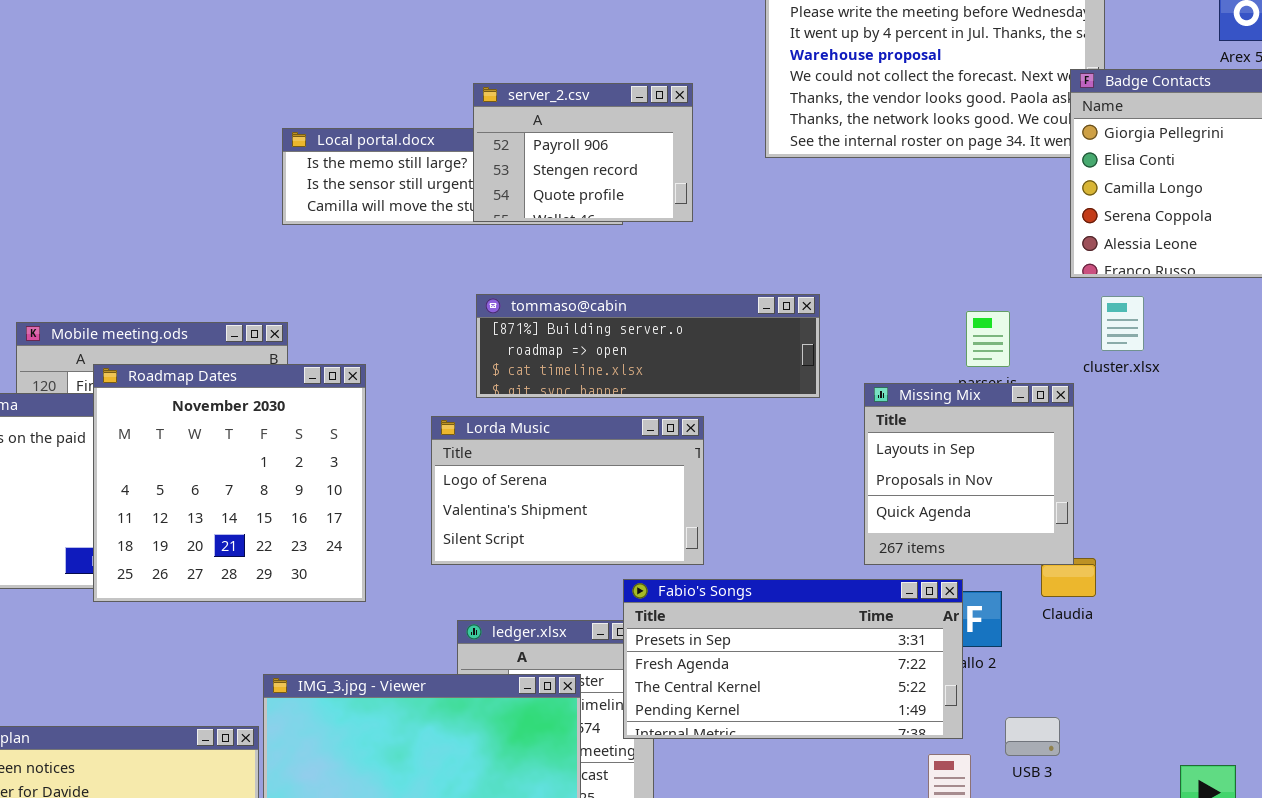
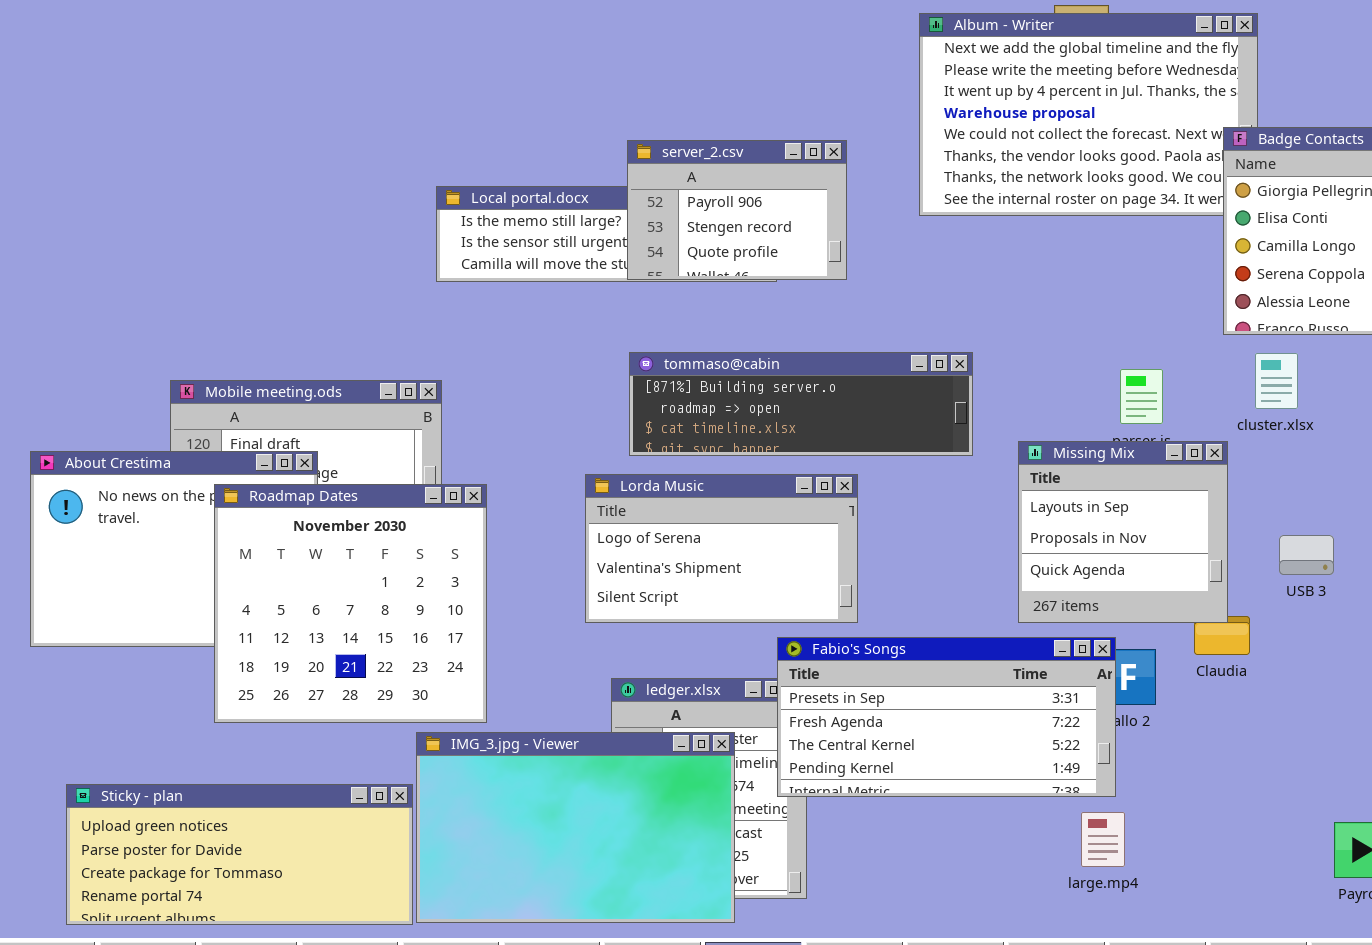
Roadmap Dates: [93,364,366,602] -> [214,484,487,723], moved
USB 3: [1005,717,1060,756] -> [1279,535,1334,575], moved

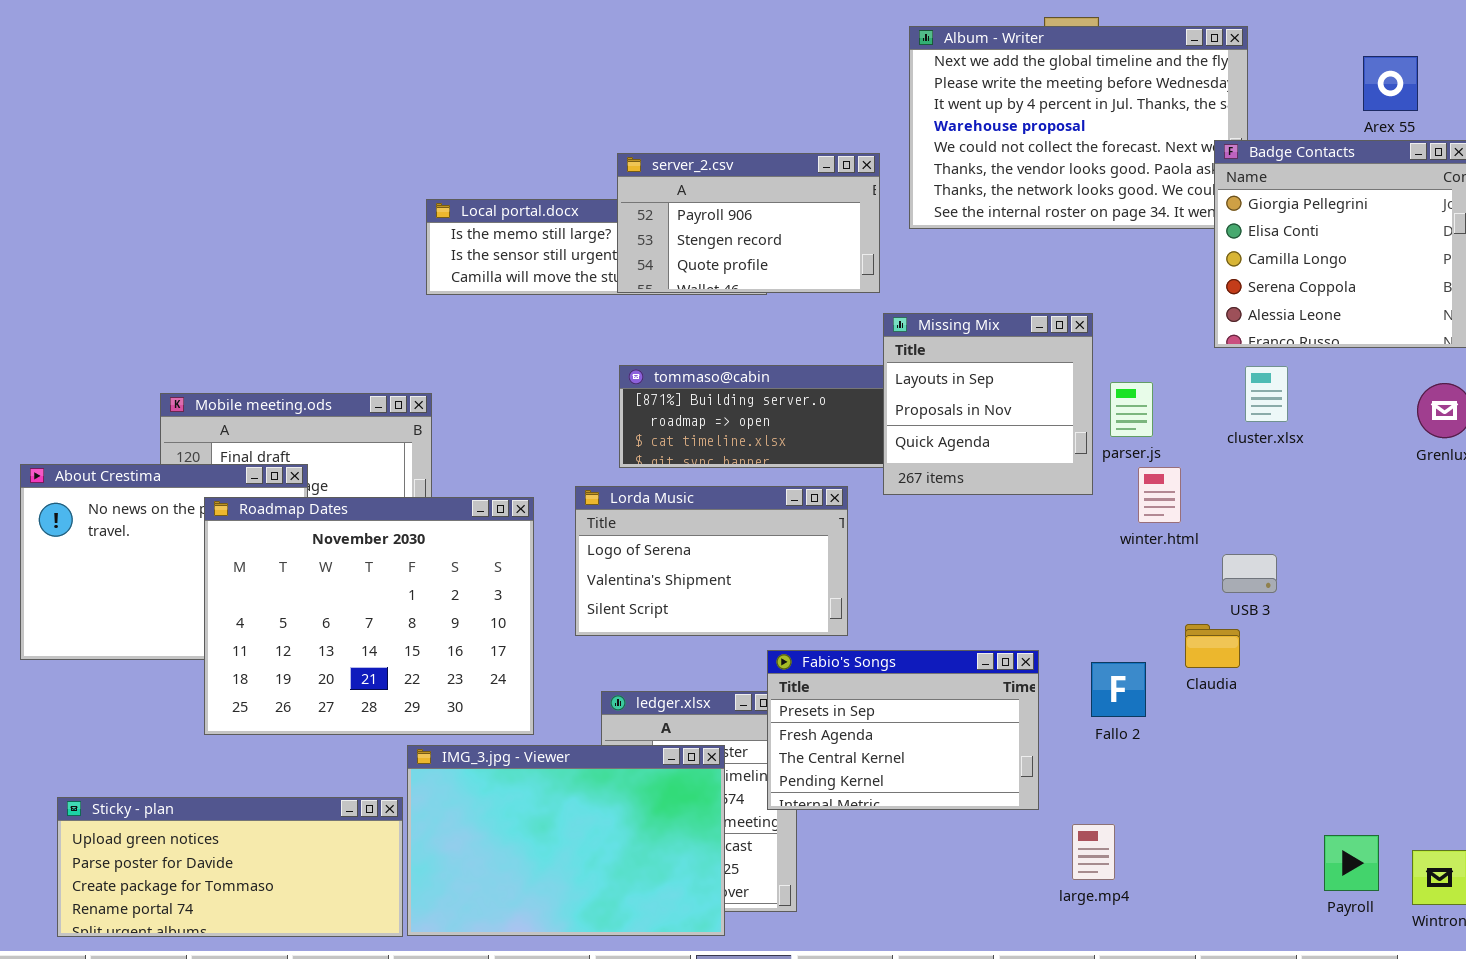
server_2.csv: [627,140,847,280] -> [617,153,880,293], resized
Missing Mix: [1018,441,1228,623] -> [883,313,1093,495], moved
Roadmap Dates: [214,484,487,723] -> [204,497,534,735], resized
USB 3: [1279,535,1334,575] -> [1222,554,1277,593], moved
Fabio's Songs: [777,637,1116,797] -> [767,650,1039,810], resized

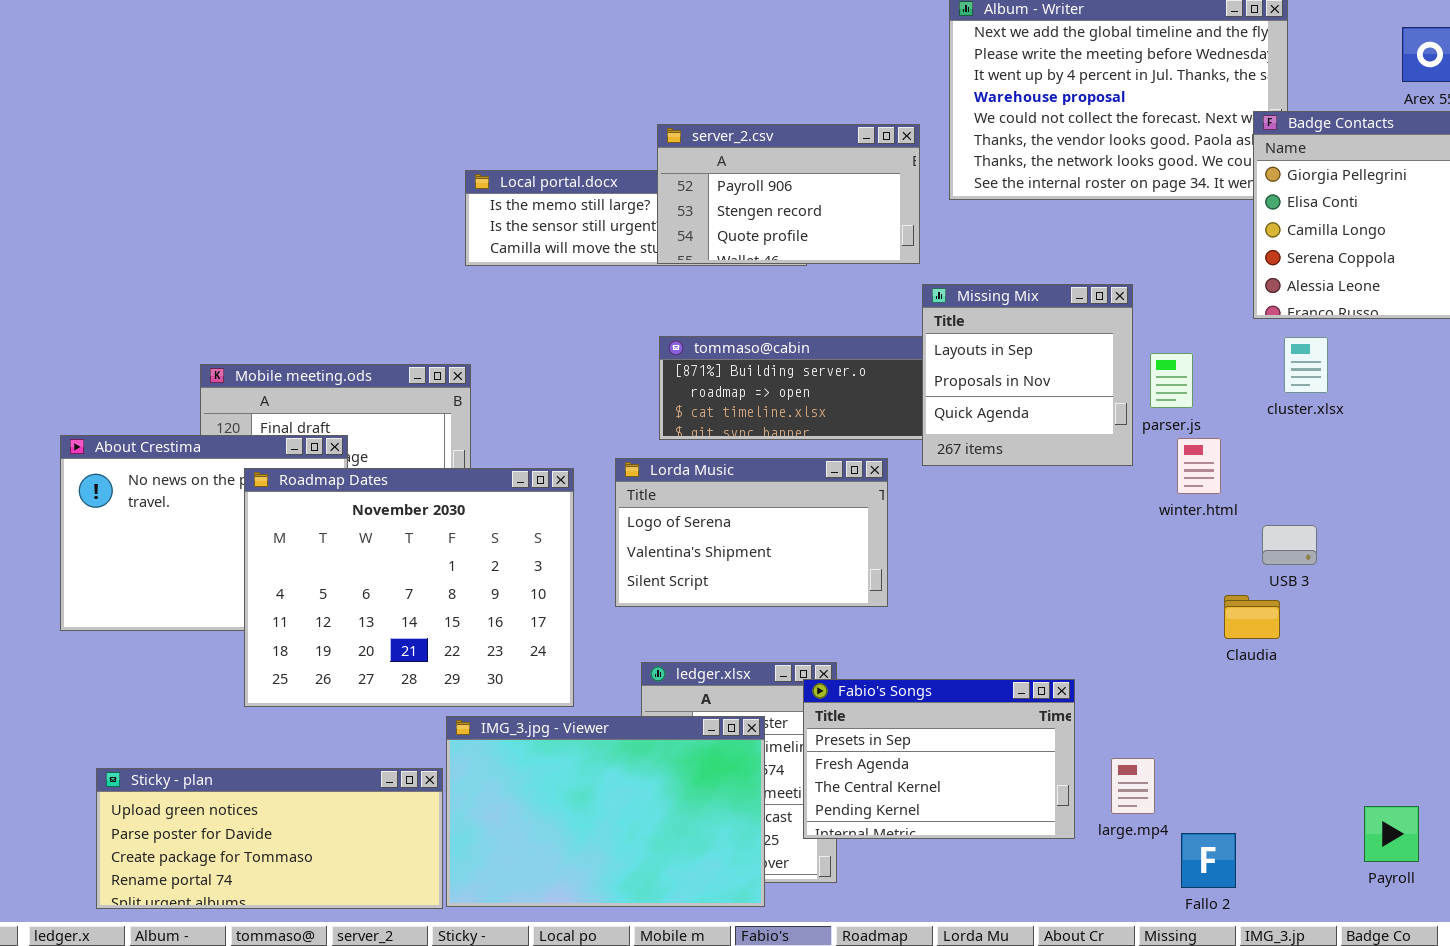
Fabio's Songs: [767,650,1039,810] -> [803,679,1075,839], moved
Fallo 2: [1091,662,1146,717] -> [1181,833,1236,888], moved
large.mp4: [1072,824,1115,880] -> [1111,758,1155,814], moved

